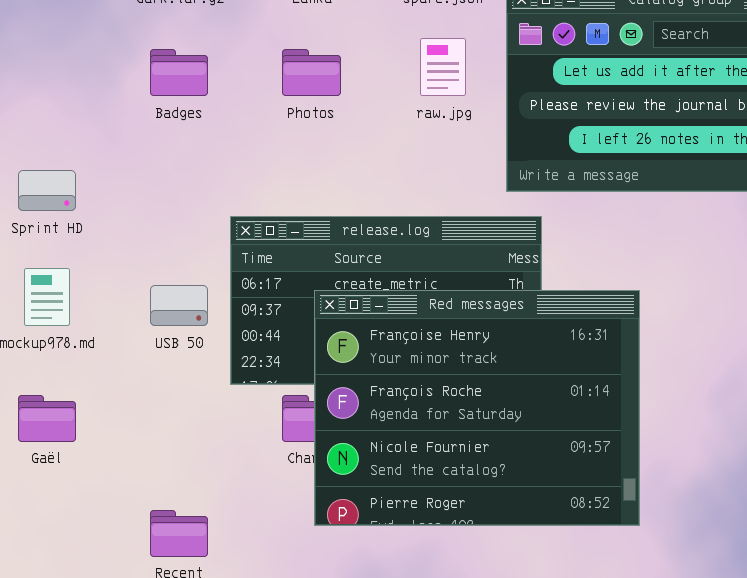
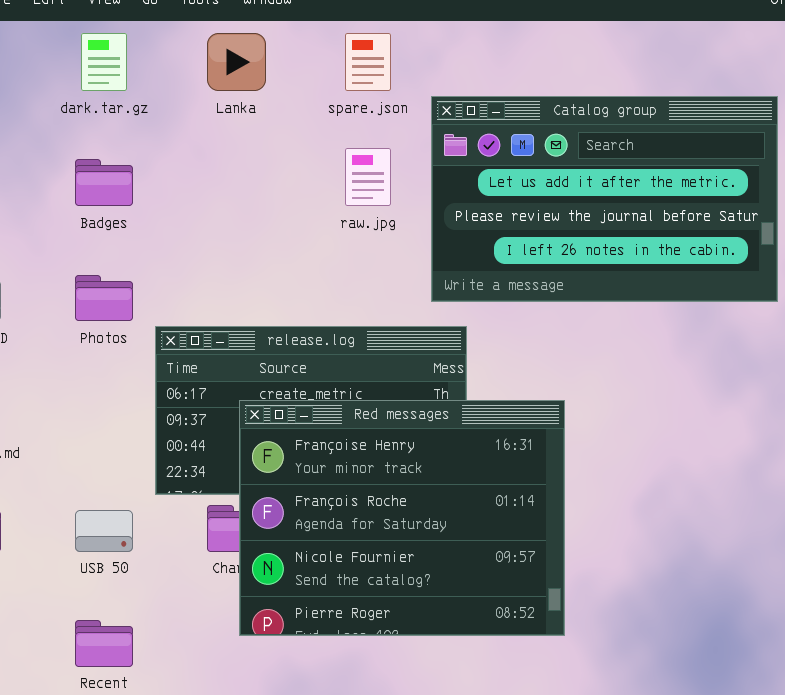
Photos: [282,49,341,96] -> [75,275,133,321], moved
USB 50: [150,285,208,326] -> [75,510,133,552], moved

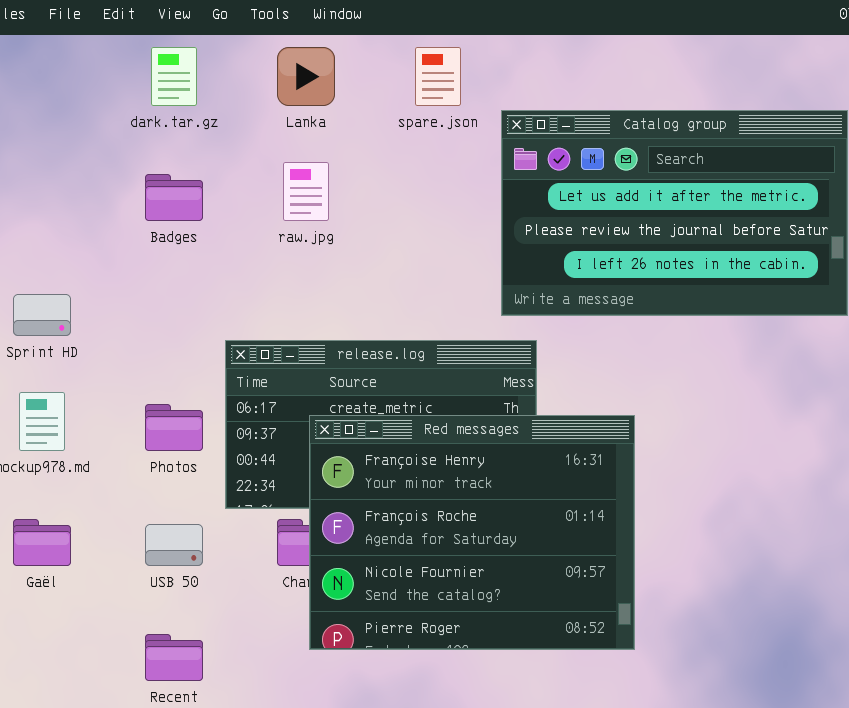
raw.jpg: [345,148,391,206] -> [283,162,329,221], moved
Photos: [75,275,133,321] -> [145,404,203,451], moved

